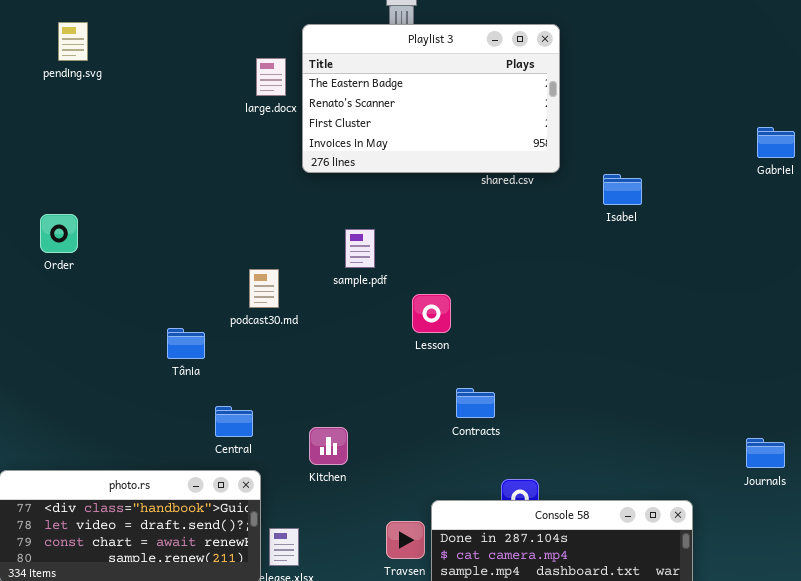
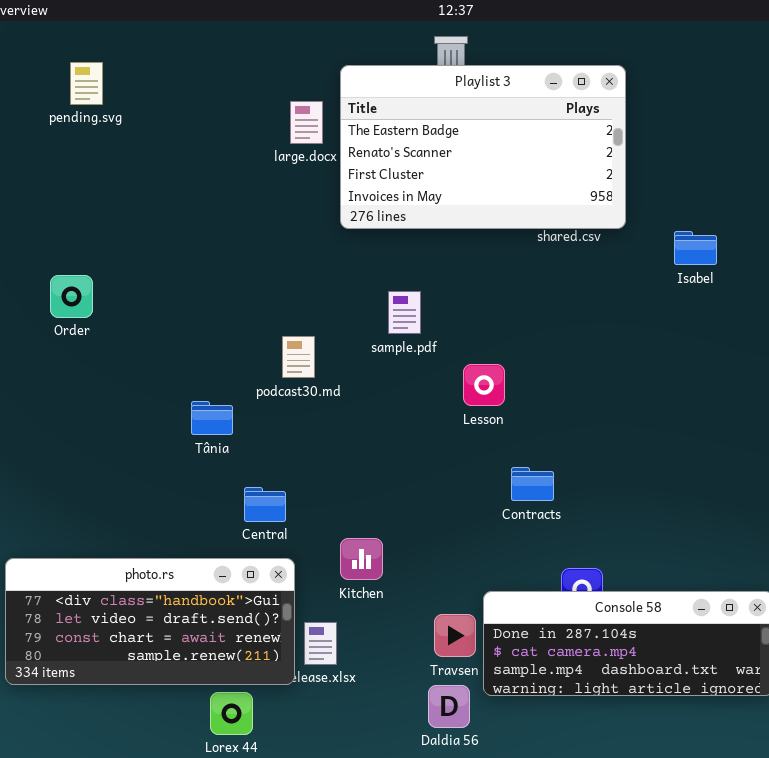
Kitchen: [309,427,348,465] -> [340,538,383,580], moved

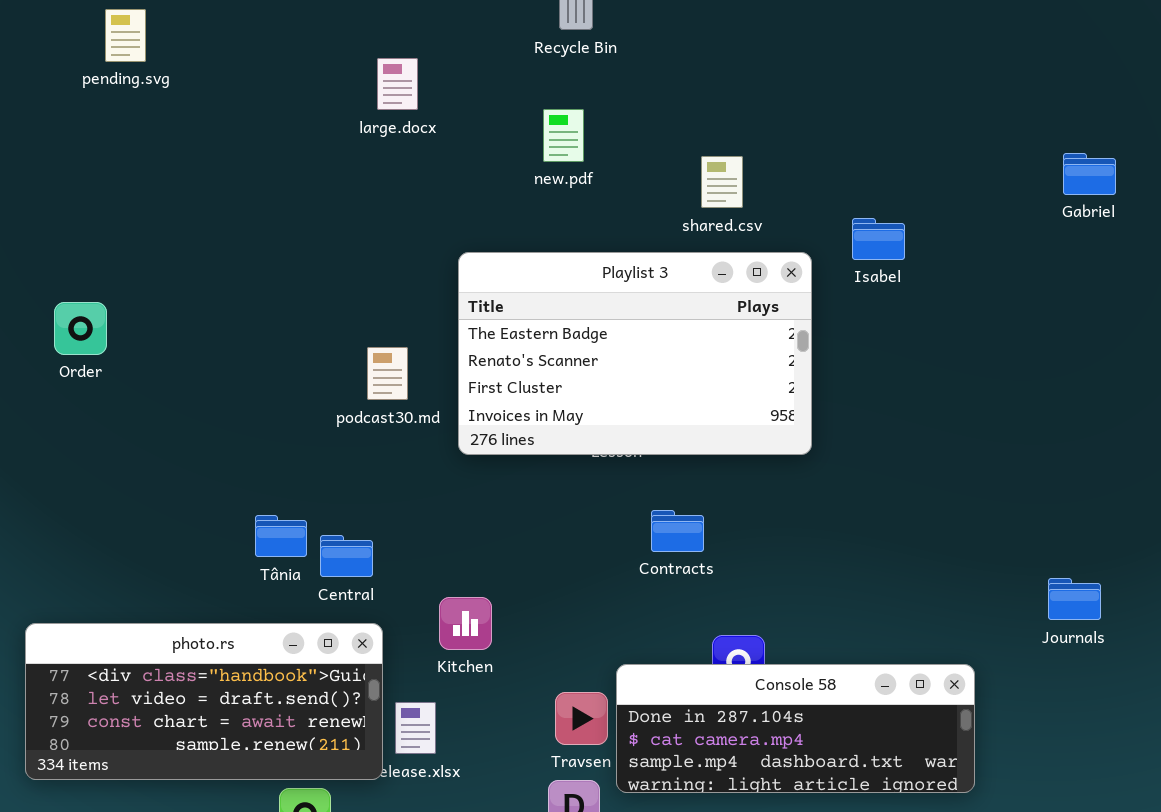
Playlist 3: [340,65,626,229] -> [458,252,812,455], moved
Order: [50,275,93,318] -> [54,302,107,355], moved
Tânia: [191,401,233,435] -> [255,515,307,557], moved

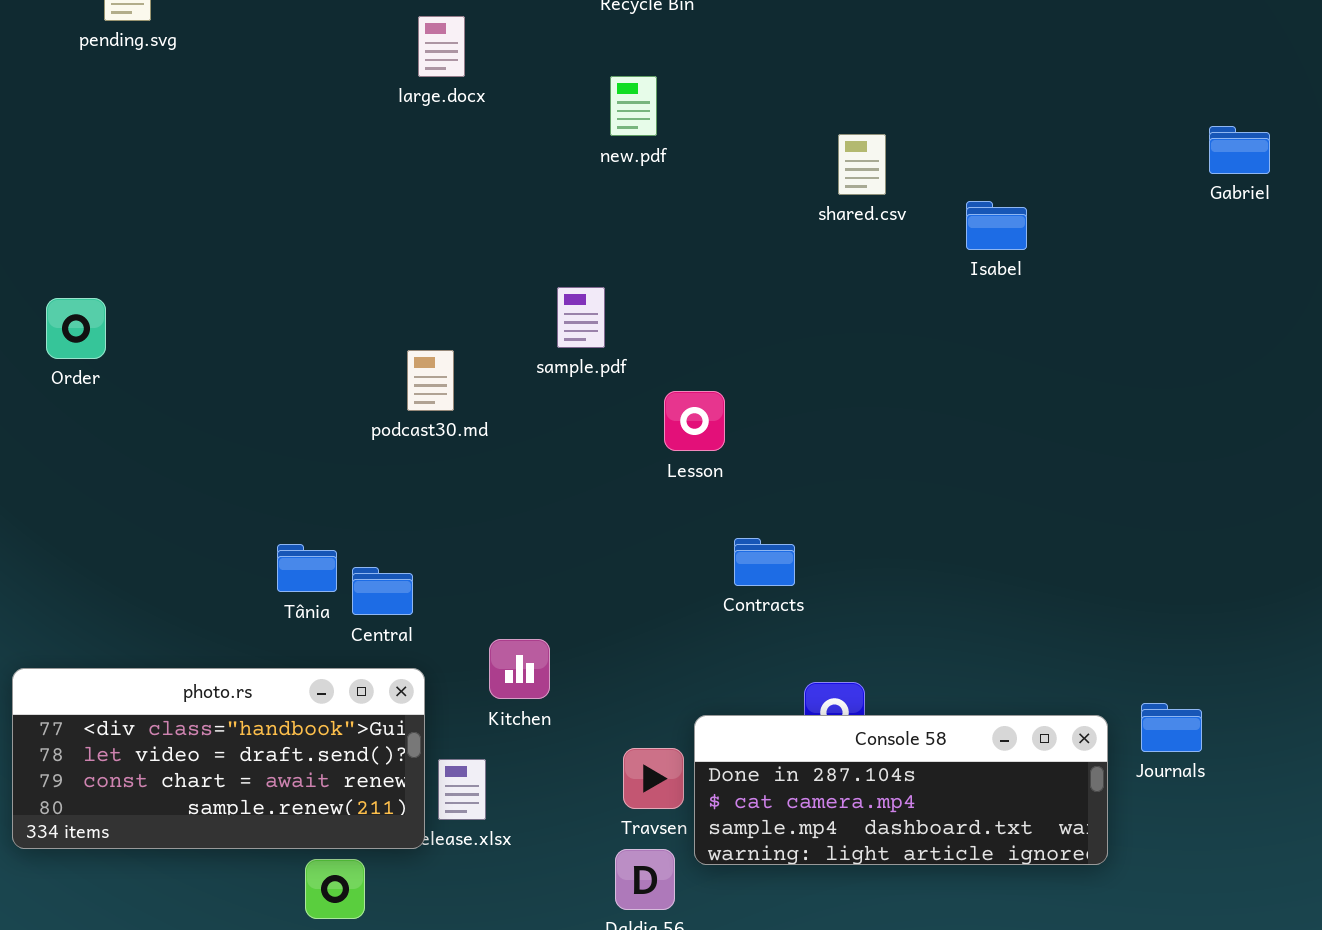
shared.csv: [701,156,743,208] -> [838,134,886,195], moved
Playlist 3: [458,252,812,455] -> none, closed
Journals: [1048,578,1101,620] -> [1141,703,1202,752], moved

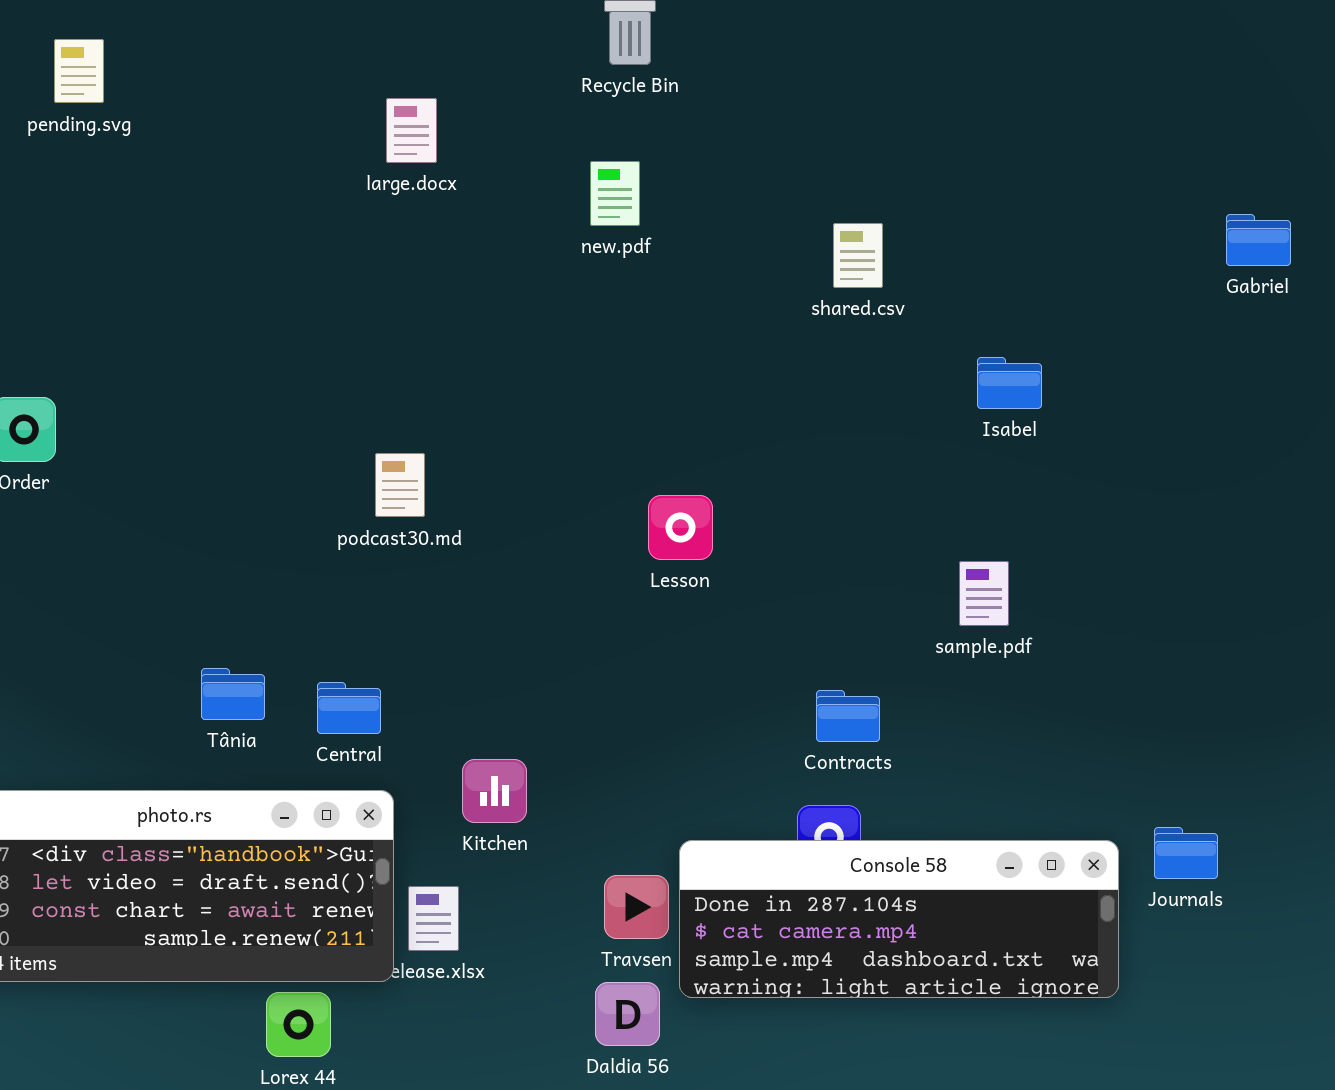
Isabel: [966,201,1027,250] -> [977,357,1042,409], moved
sample.pdf: [557,287,605,348] -> [959,561,1009,626], moved
Contracts: [734,538,795,586] -> [816,690,880,742], moved
Tânia: [277,544,337,592] -> [201,668,265,720], moved

